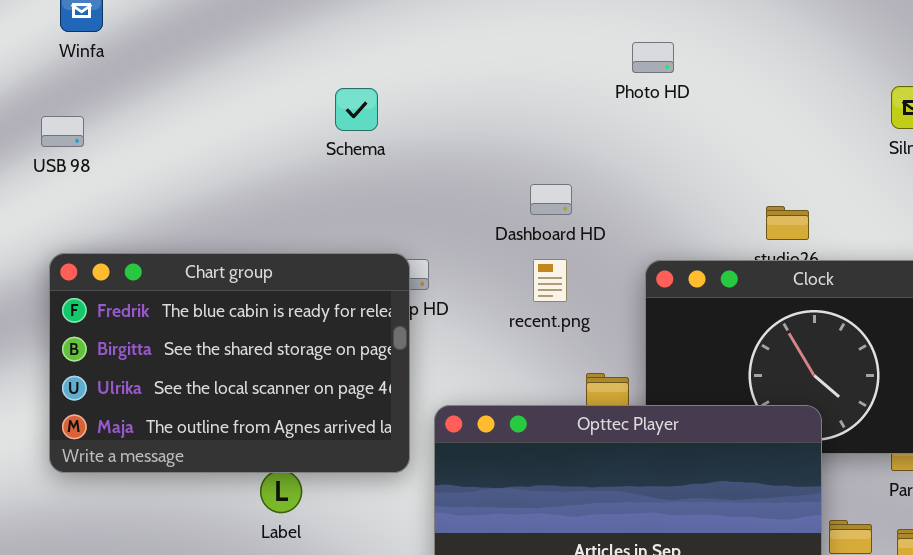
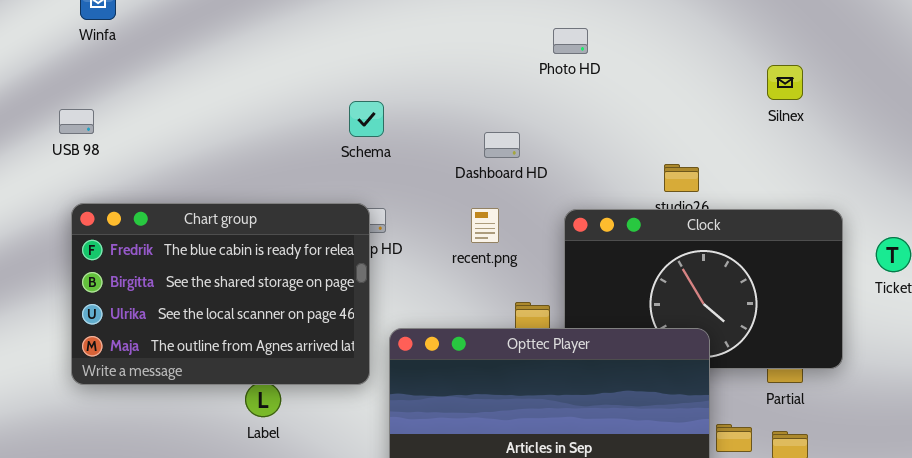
Schema: [335,88,378,131] -> [349,101,384,137], moved
USB 98: [41,116,84,147] -> [59,109,94,134], moved
Dashboard HD: [530,184,572,215] -> [484,132,520,158], moved

